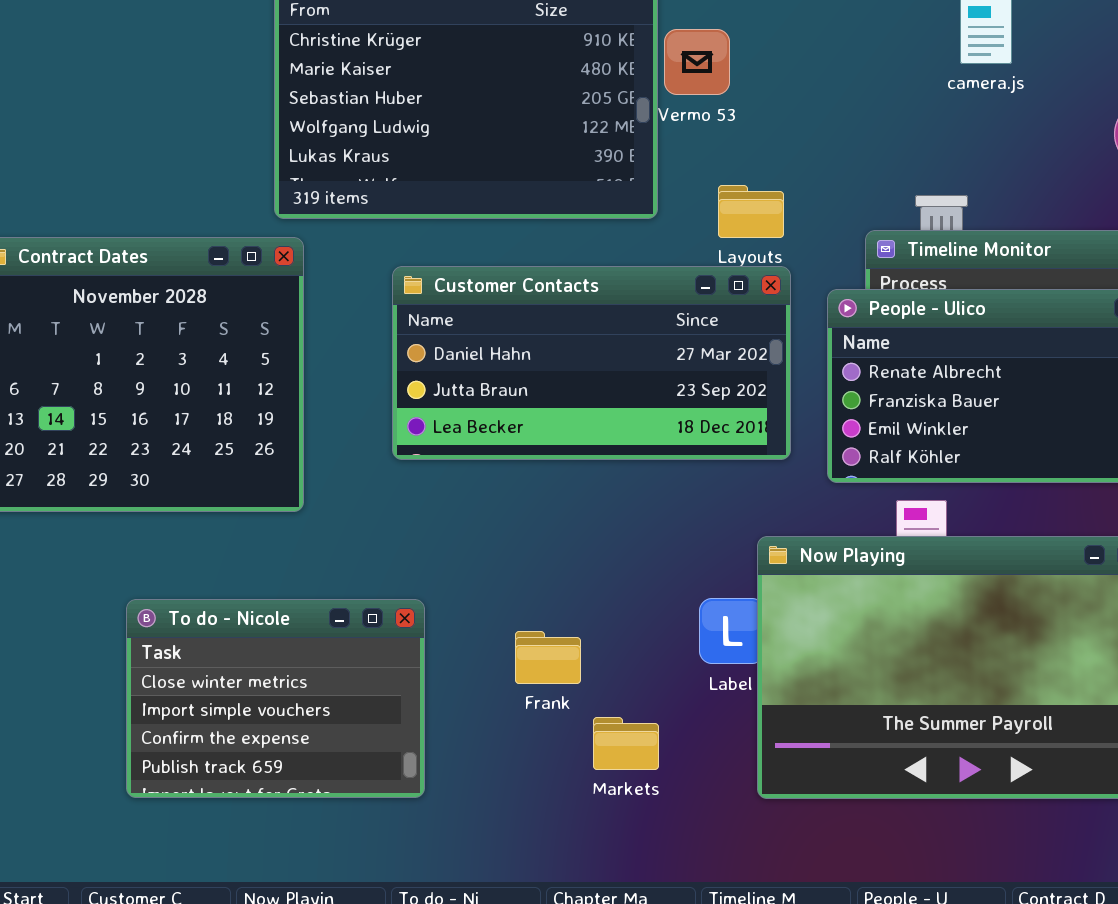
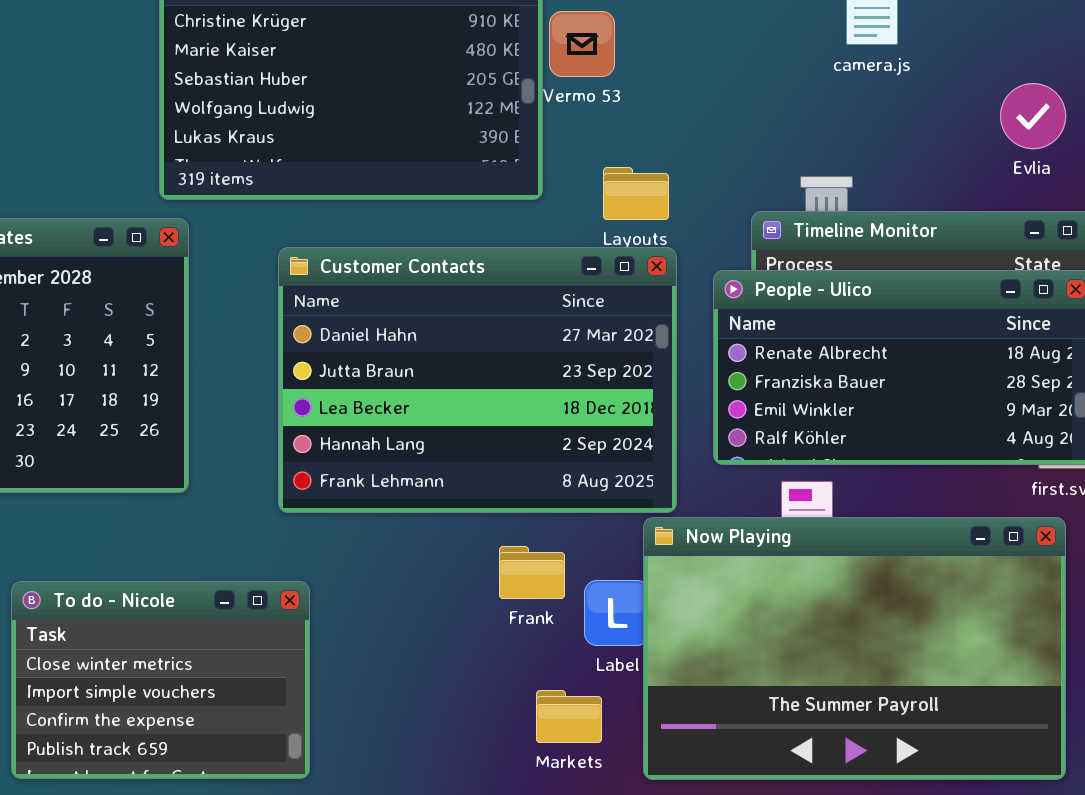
Customer Contacts: [392,266,791,460] -> [278,247,677,513], resized
Frank: [515,631,581,684] -> [499,546,565,599], moved
Markets: [593,717,659,770] -> [536,690,602,743], moved

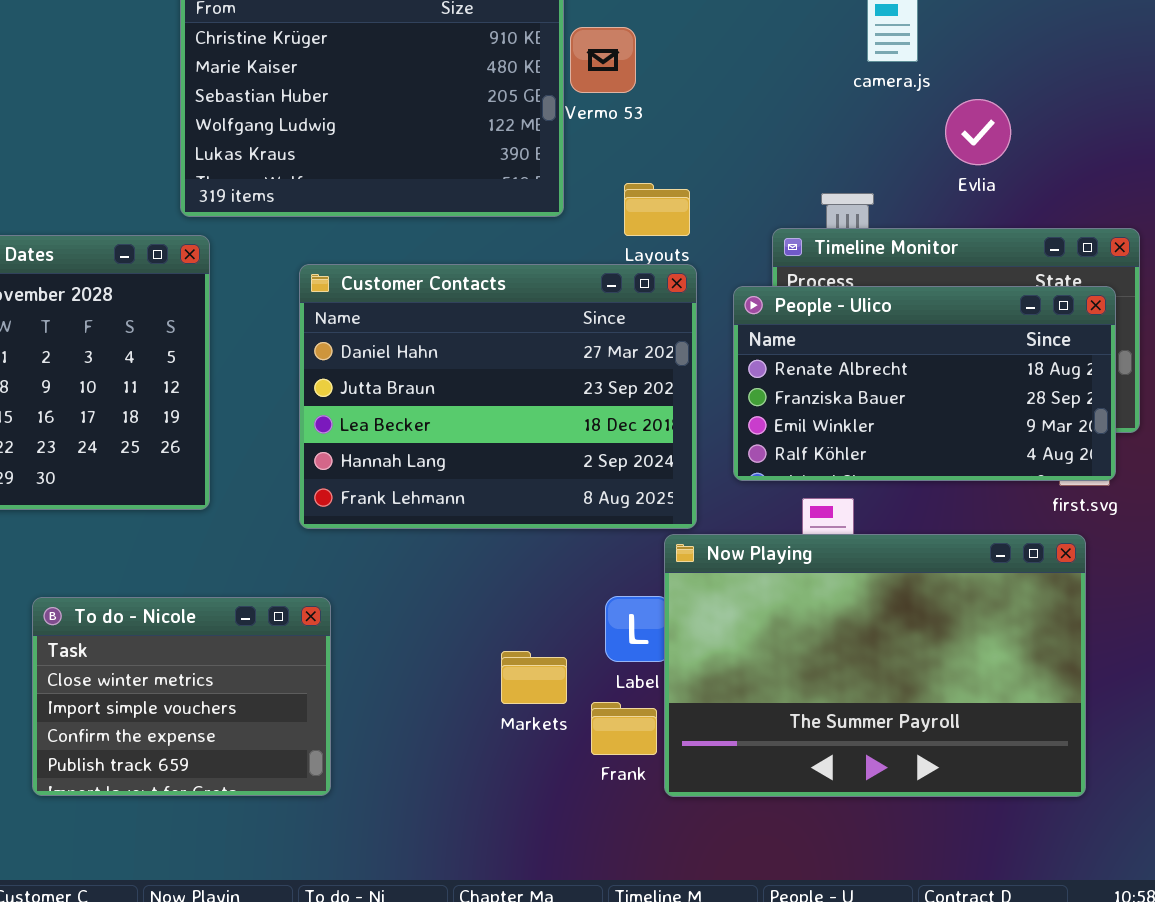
Evlia: [1000,83,1066,149] -> [945,99,1011,165], moved
Frank: [499,546,565,599] -> [591,702,657,755], moved
Markets: [536,690,602,743] -> [501,651,567,704], moved

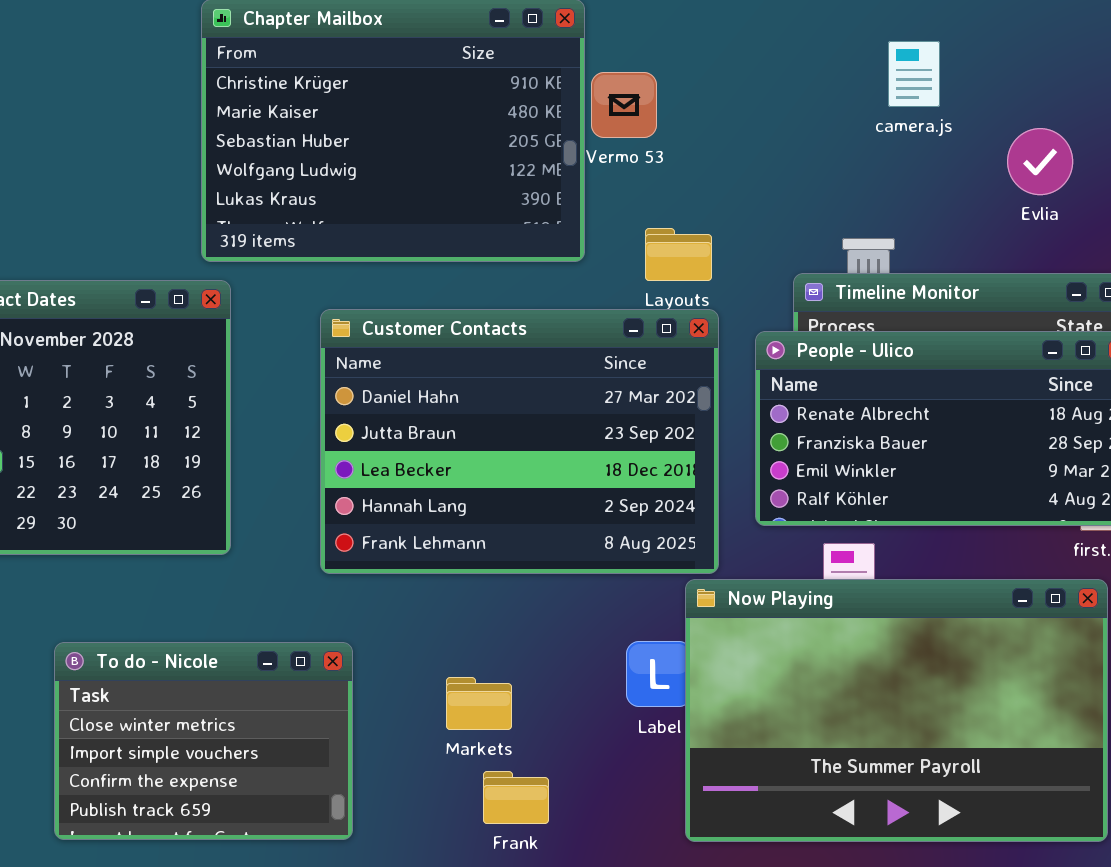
Evlia: [945,99,1011,165] -> [1007,128,1073,195], moved
Markets: [501,651,567,704] -> [446,677,512,730], moved
Frank: [591,702,657,755] -> [483,771,549,824], moved

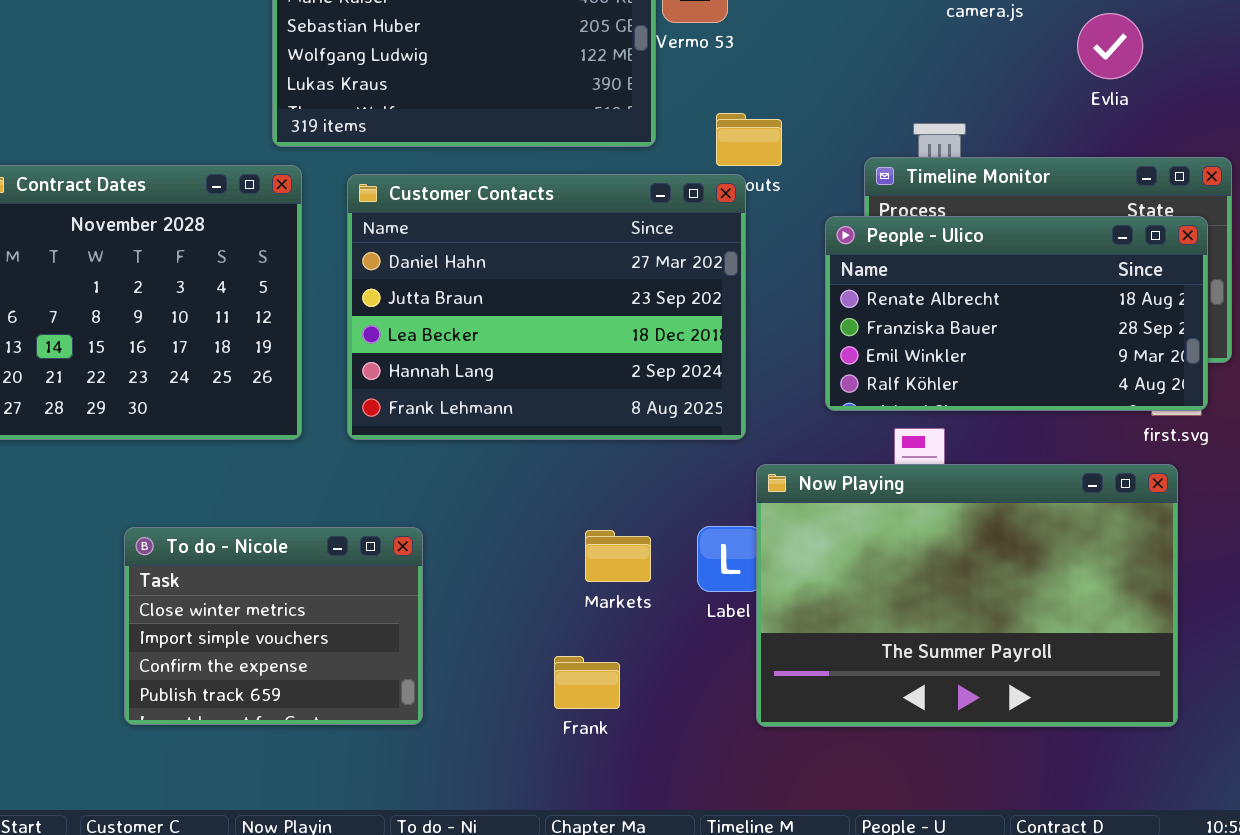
Customer Contacts: [320,309,719,574] -> [347,174,746,440], moved
Markets: [446,677,512,730] -> [585,530,651,582], moved

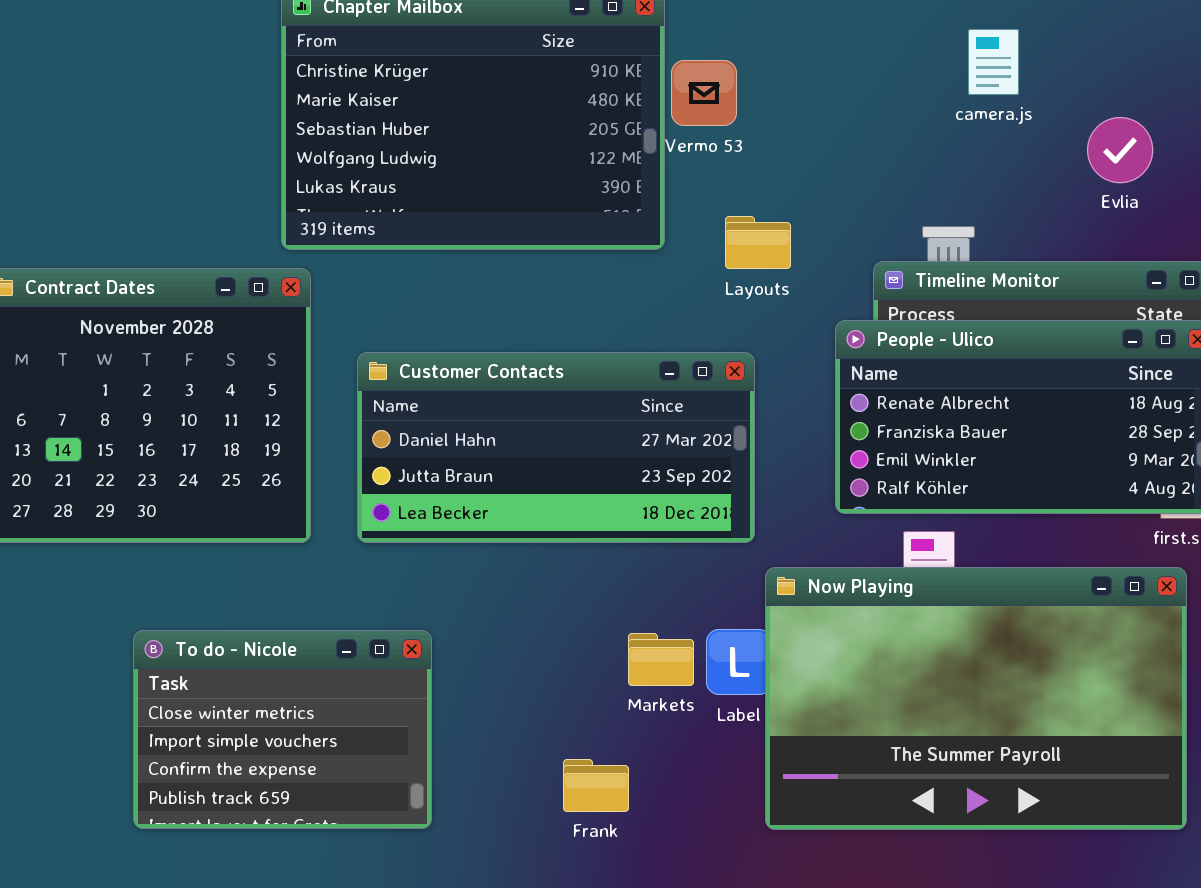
Customer Contacts: [347,174,746,440] -> [357,352,755,543], resized
Markets: [585,530,651,582] -> [628,633,694,686], moved

